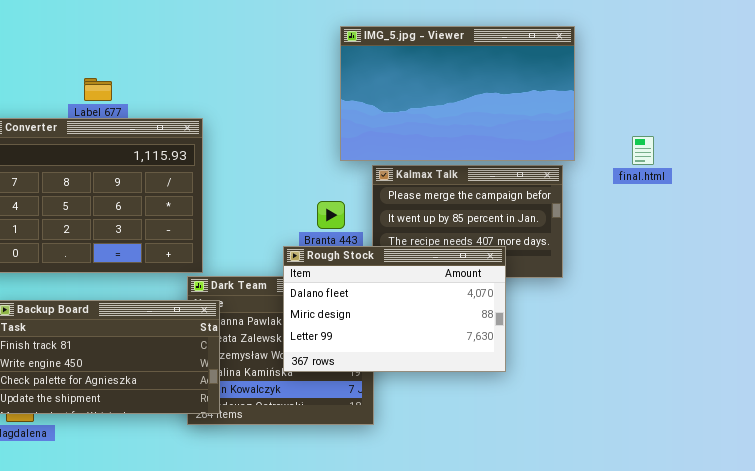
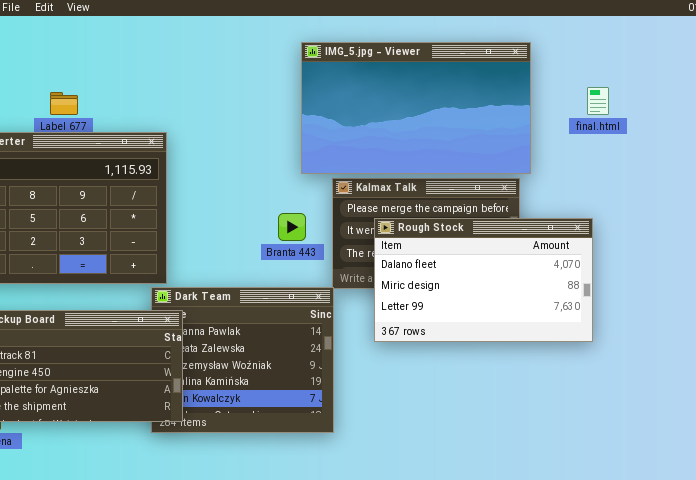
final.html: [632,136,654,165] -> [587,87,609,115], moved
Rough Stock: [283,246,506,372] -> [374,218,593,342], moved

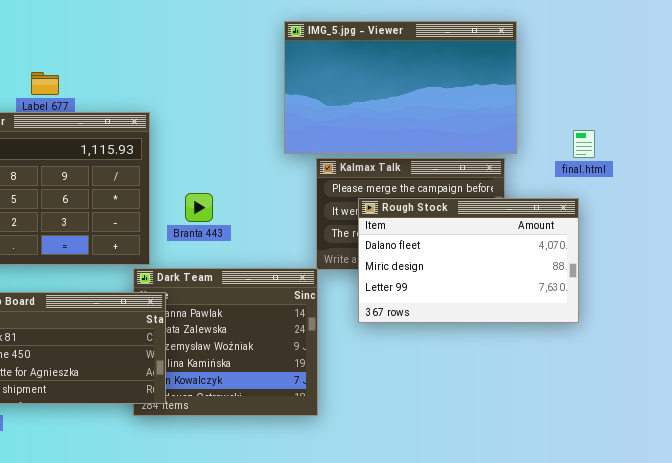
final.html: [587,87,609,115] -> [573,130,595,158], moved
Branta 443: [278,213,306,241] -> [185,193,213,222], moved

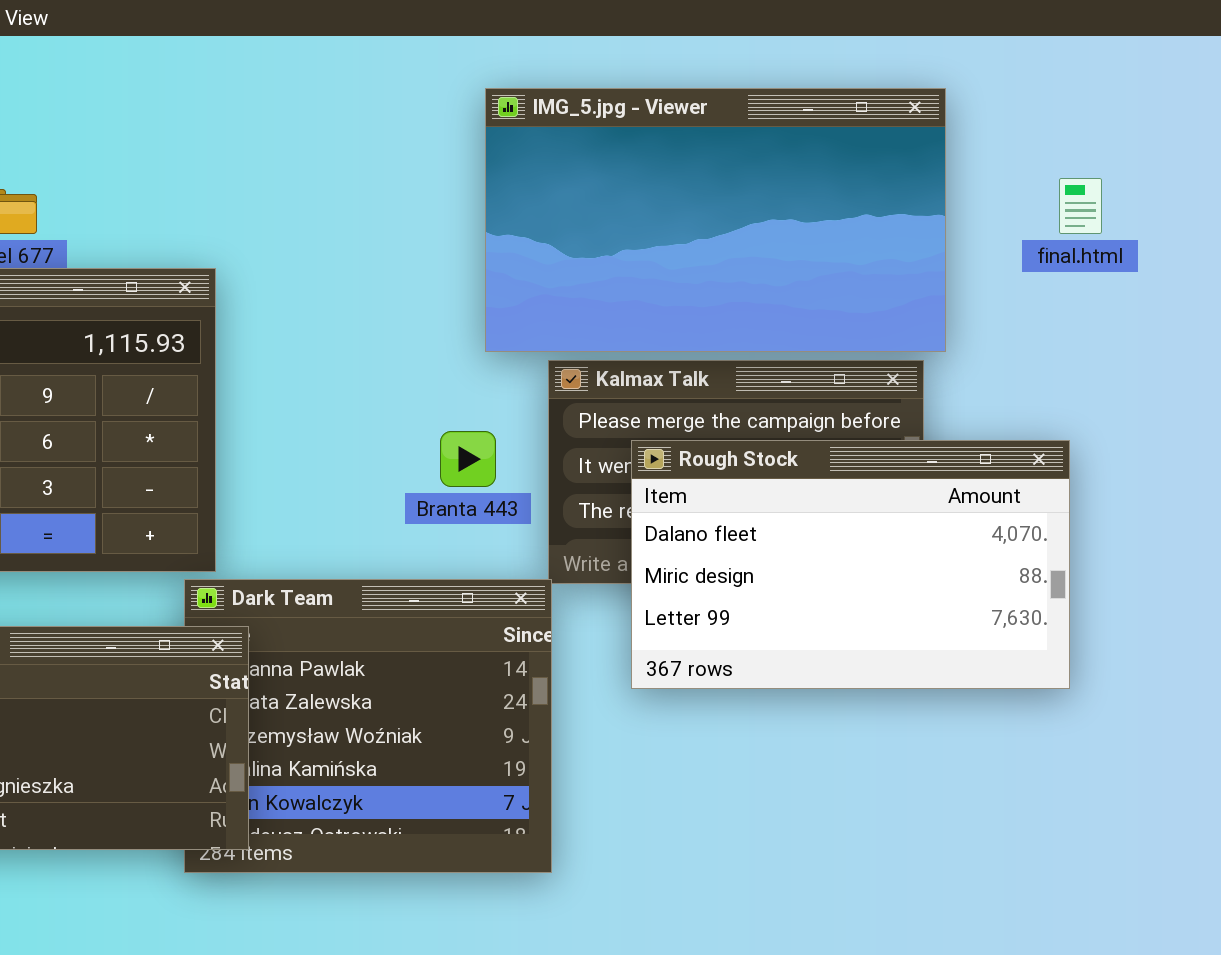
final.html: [573,130,595,158] -> [1059,178,1102,234], moved
Branta 443: [185,193,213,222] -> [440,431,496,487], moved

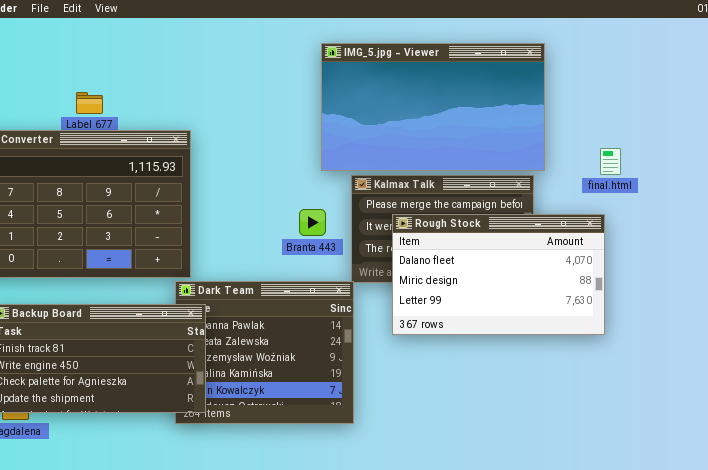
final.html: [1059,178,1102,234] -> [600,148,621,175], moved

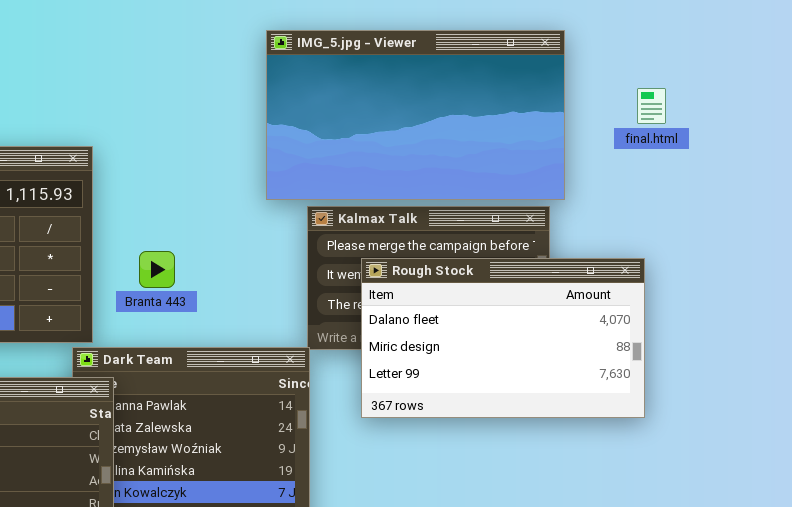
final.html: [600,148,621,175] -> [637,88,666,124], moved
Branta 443: [299,209,326,236] -> [139,251,175,288], moved

